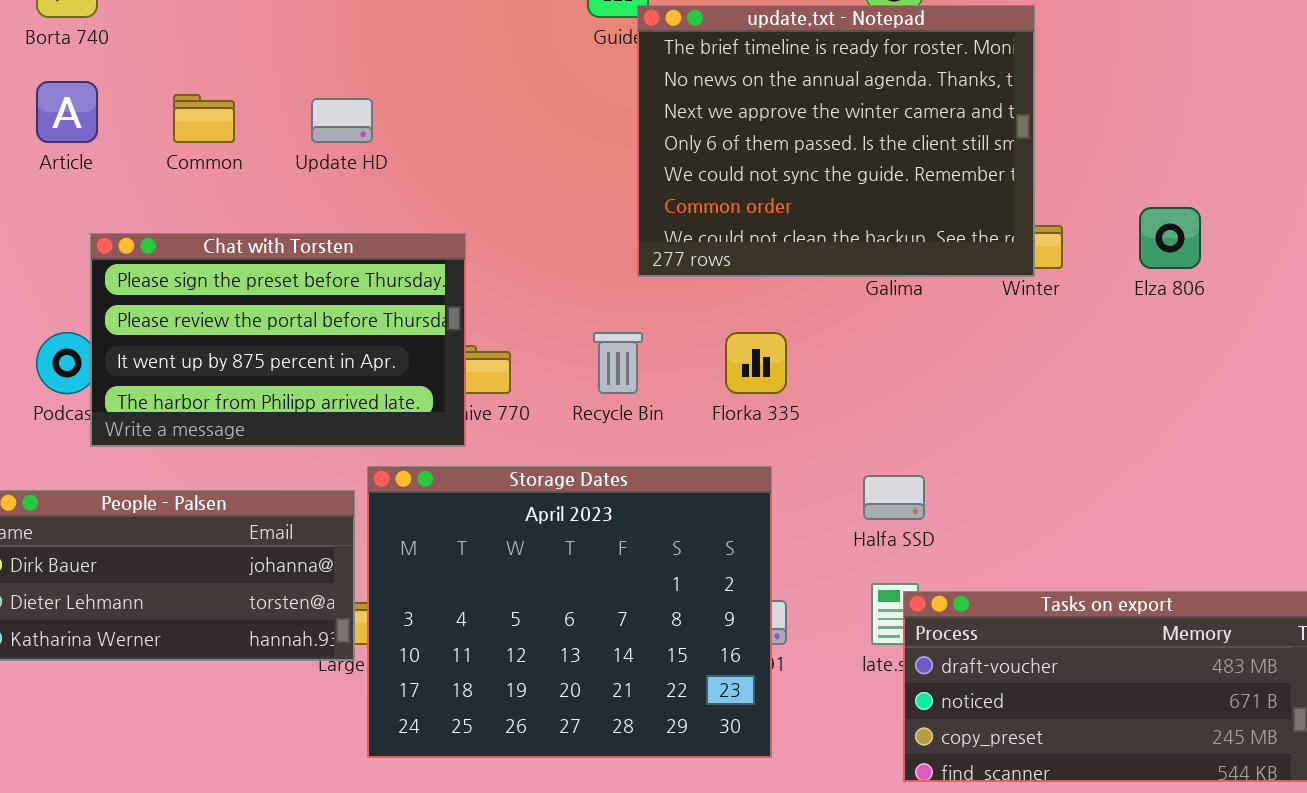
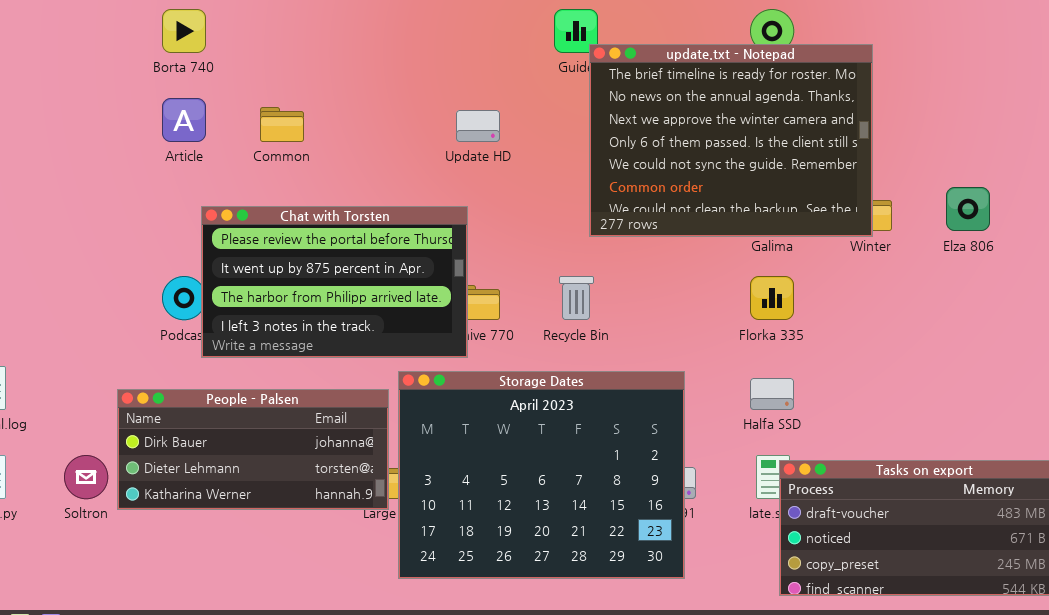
Update HD: [311,98,373,143] -> [456,110,500,142], moved
Chat with Torsten: [90,233,466,447] -> [201,206,468,358], scrolled down 1 row
Florka 335: [725,332,787,394] -> [750,276,794,320], moved

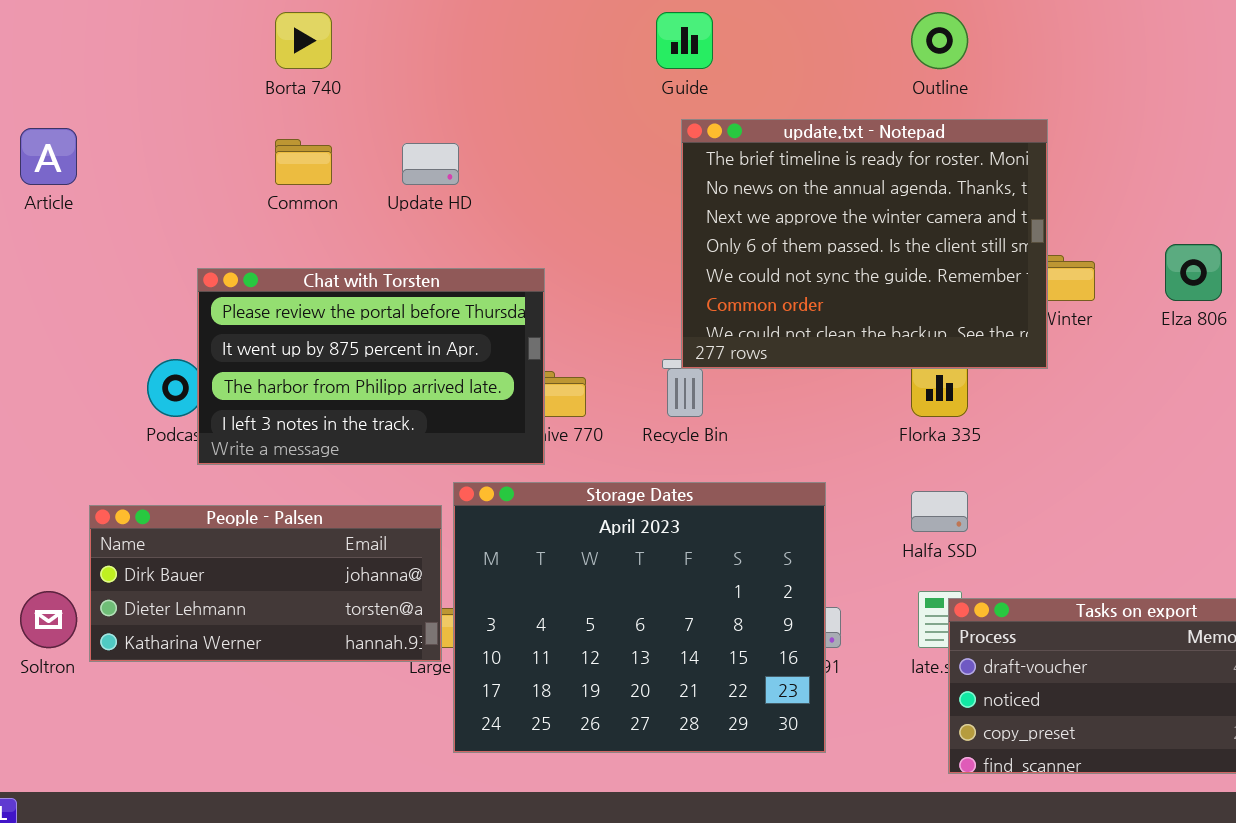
Borta 740: [162,9,206,53] -> [275,12,332,69], moved
update.txt - Notepad: [589,44,873,237] -> [681,119,1048,369], moved
Article: [162,98,206,142] -> [20,128,77,185], moved
Update HD: [456,110,500,142] -> [402,143,459,185], moved

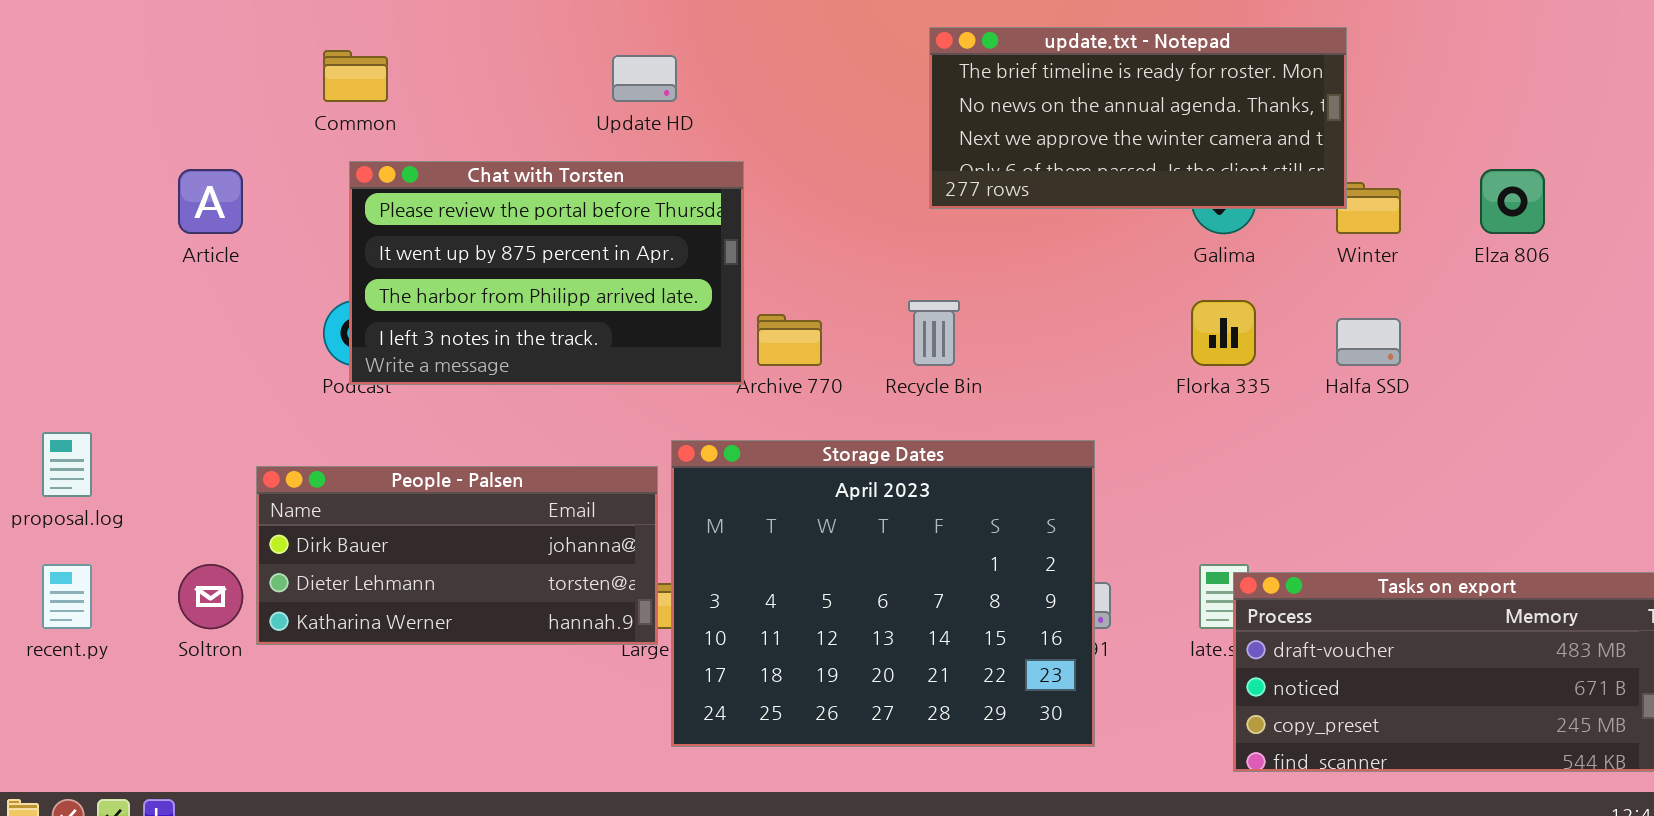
update.txt - Notepad: [681,119,1048,369] -> [929,27,1347,209], resized
Article: [20,128,77,185] -> [178,169,243,234], moved
Common: [275,139,332,185] -> [323,50,388,102], moved
Chat with Torsten: [197,268,545,465] -> [349,161,744,385], moved
Halfa SSD: [911,491,968,532] -> [1336,318,1401,366], moved

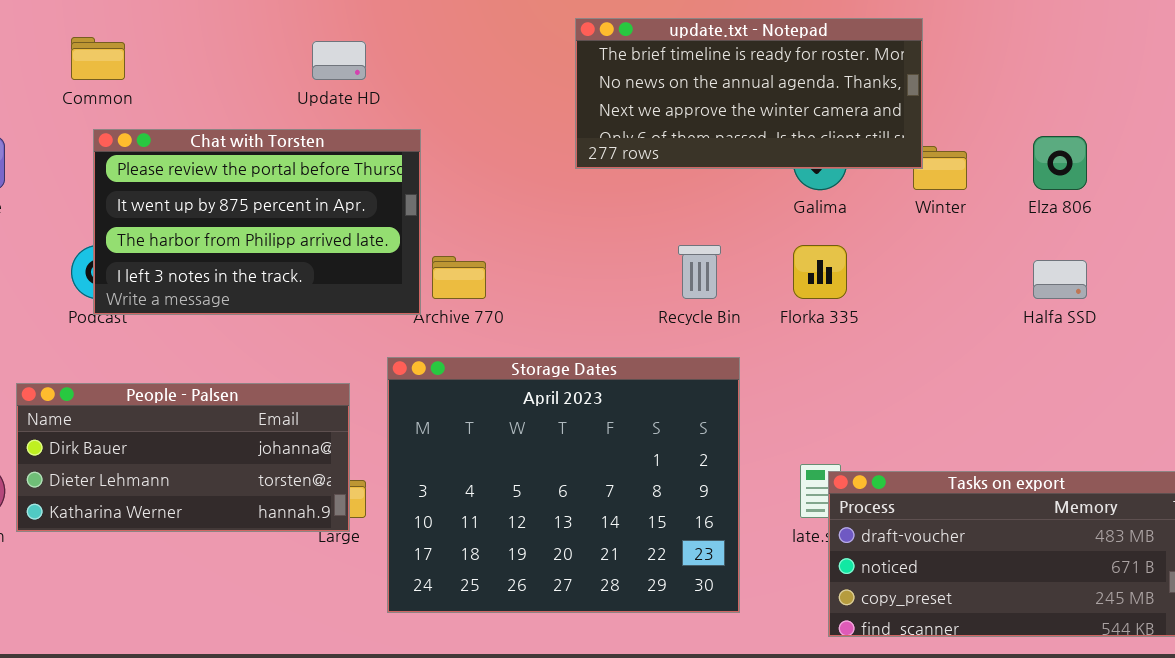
Recycle Bin: [908,300,960,366] -> [678,245,721,299], moved
Halfa SSD: [1336,318,1401,366] -> [1033,260,1087,299], moved
Storage Dates: [671,440,1095,747] -> [387,357,740,613], moved

